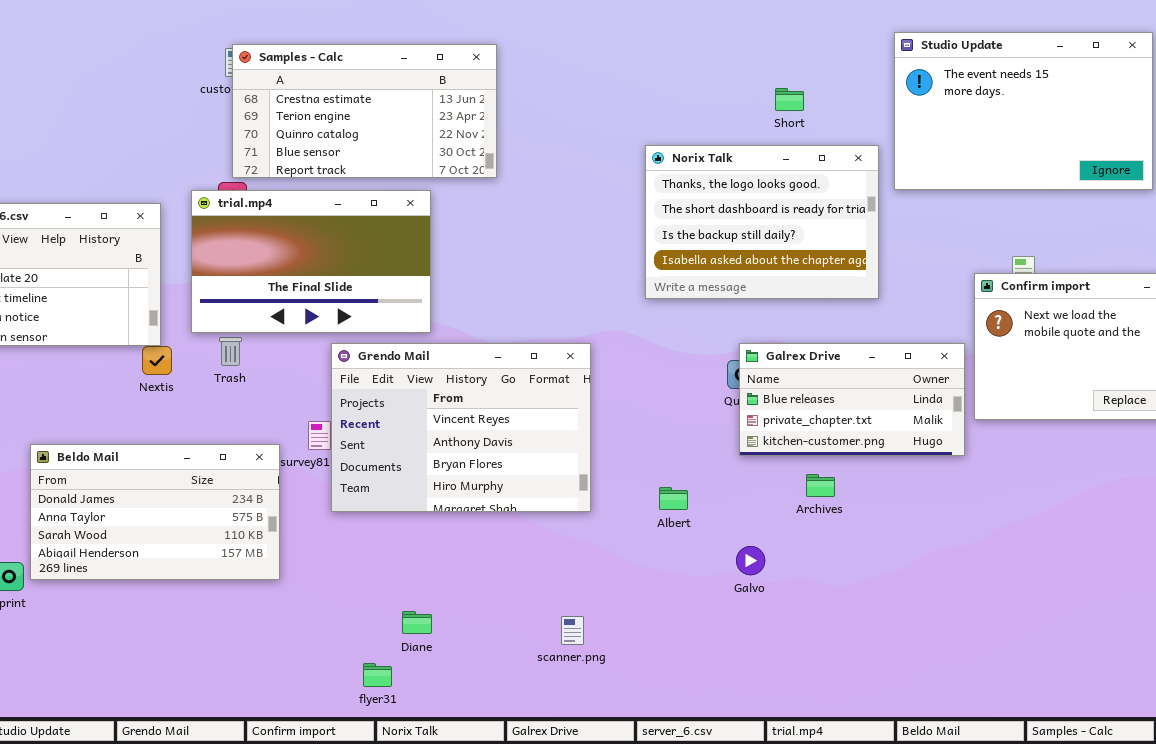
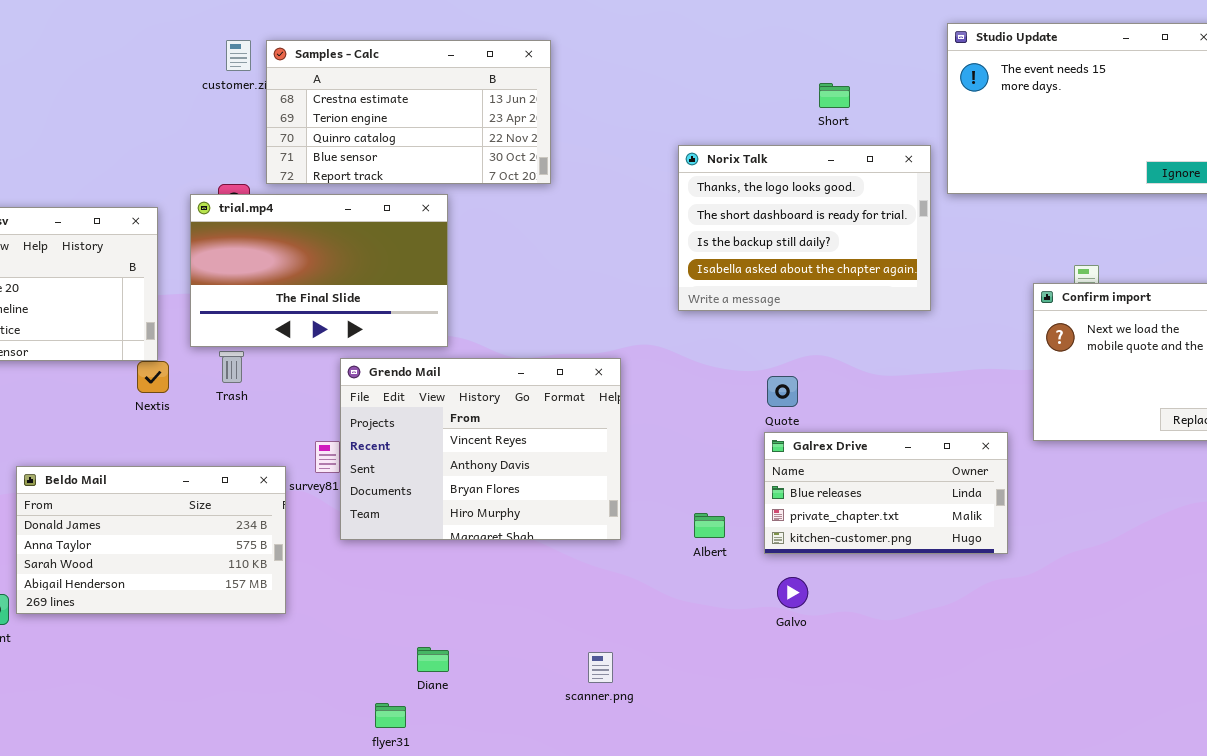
Samples - Calc: [232,44,497,178] -> [266,40,551,184], moved
Galrex Drive: [739,343,965,456] -> [764,432,1008,554], moved

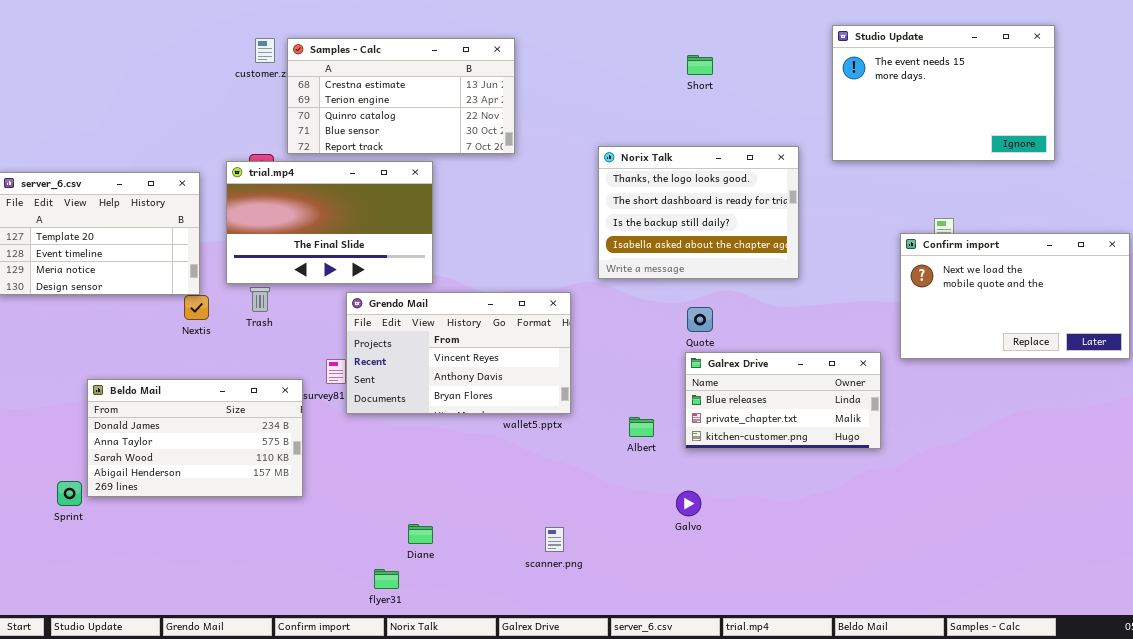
Short: [819,83,850,108] -> [687,55,713,75], moved
Norix Talk: [678,145,931,311] -> [598,146,799,279], moved
Grendo Mail: [340,358,621,540] -> [346,292,571,414], resized
Galvo: [777,577,808,608] -> [676,491,701,516], moved

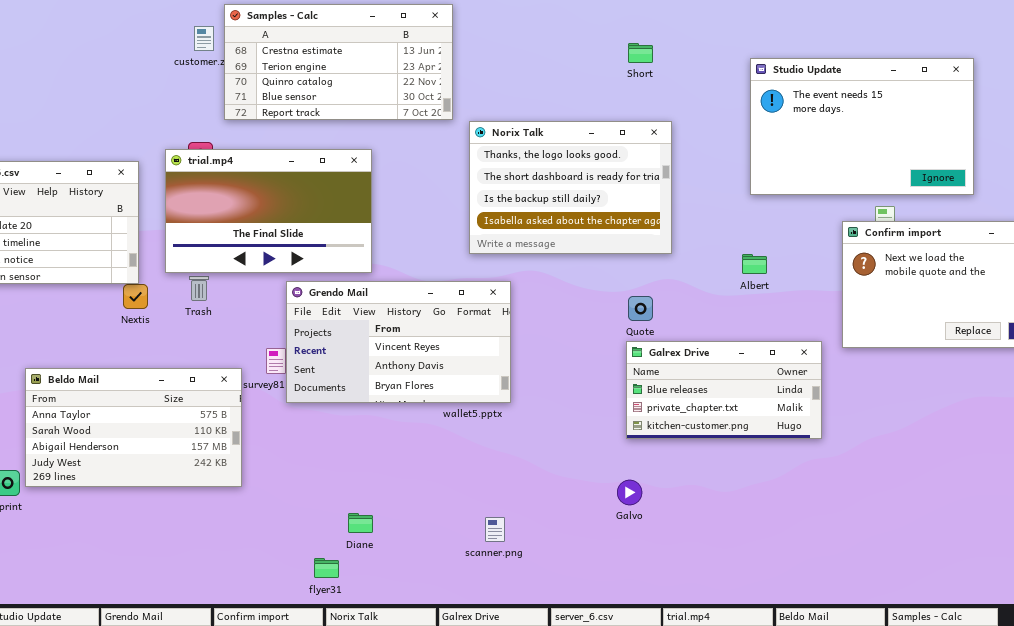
Studio Update: [832,25,1055,161] -> [750,58,974,195], moved
Samples - Calc: [287,38,515,154] -> [224,4,453,120], moved
Norix Talk: [598,146,799,279] -> [469,121,672,254], moved
Beldo Mail: [87,379,303,497] -> [25,368,242,487], scrolled down 1 row
Albert: [629,417,654,437] -> [742,254,767,274], moved

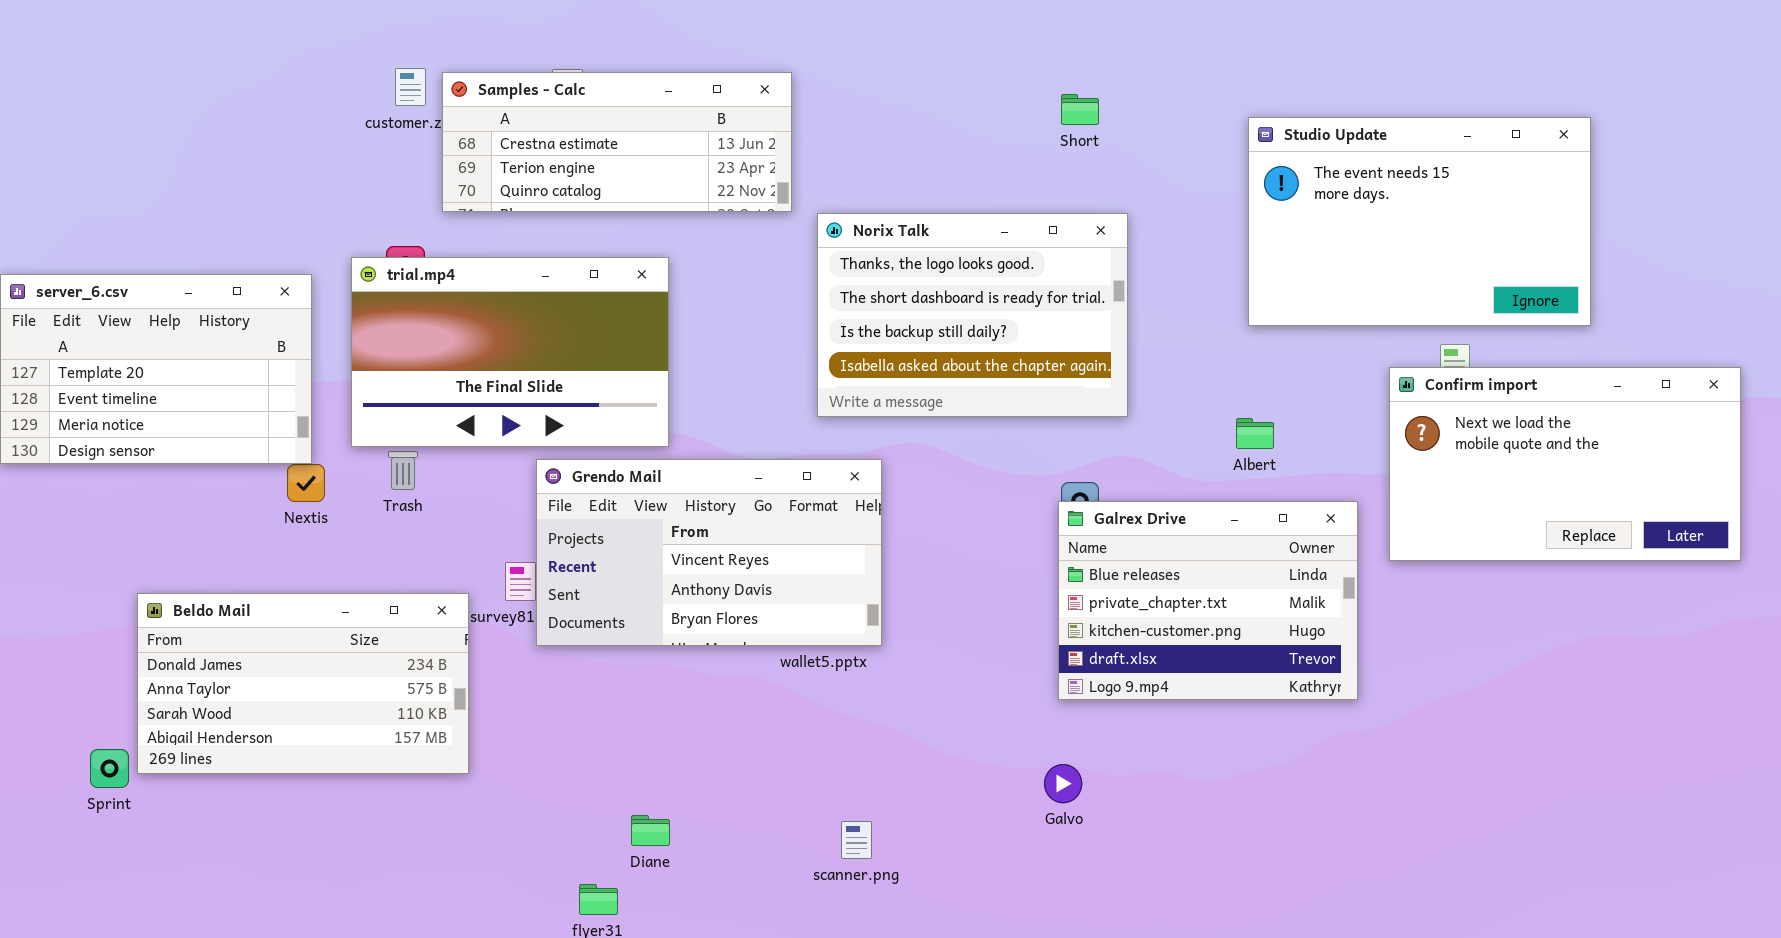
Samples - Calc: [224,4,453,120] -> [442,72,792,212], resized
Galrex Drive: [626,341,822,439] -> [1058,501,1358,700], resized
Beldo Mail: [25,368,242,487] -> [137,593,469,774], scrolled up 1 row

